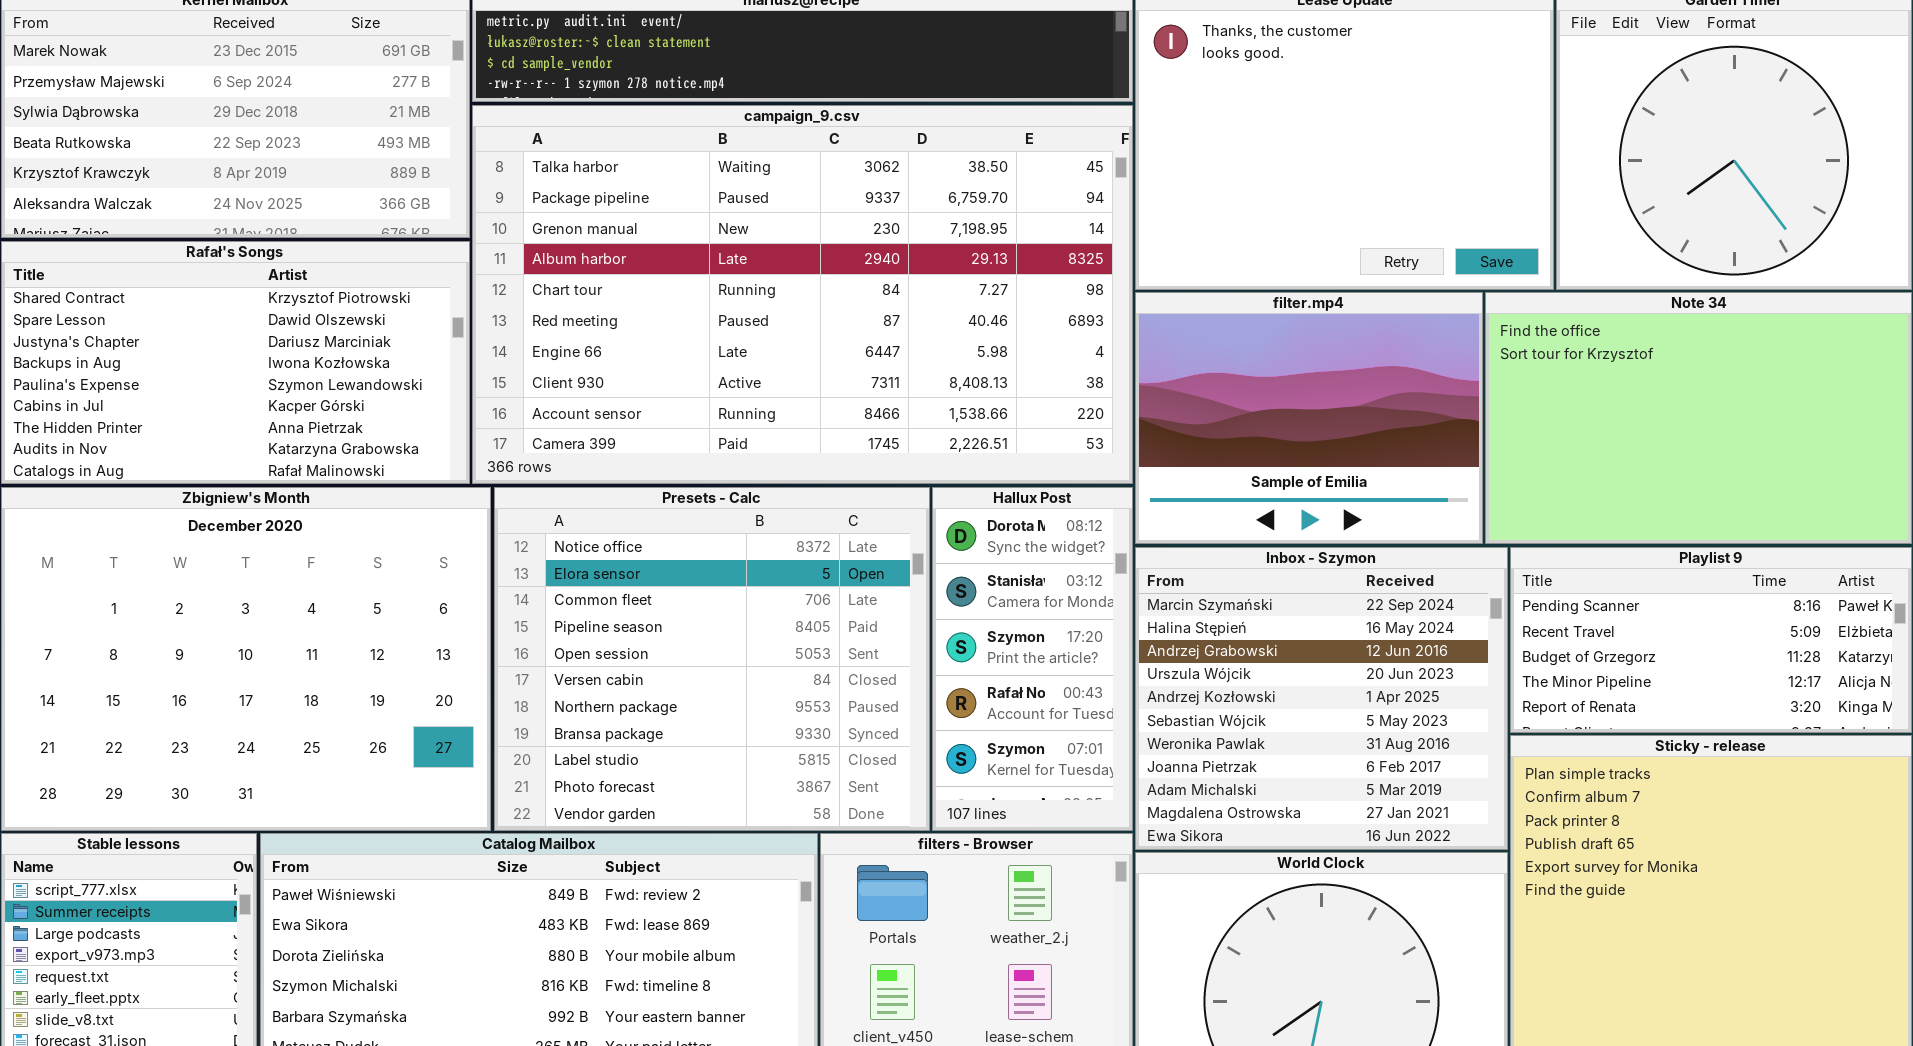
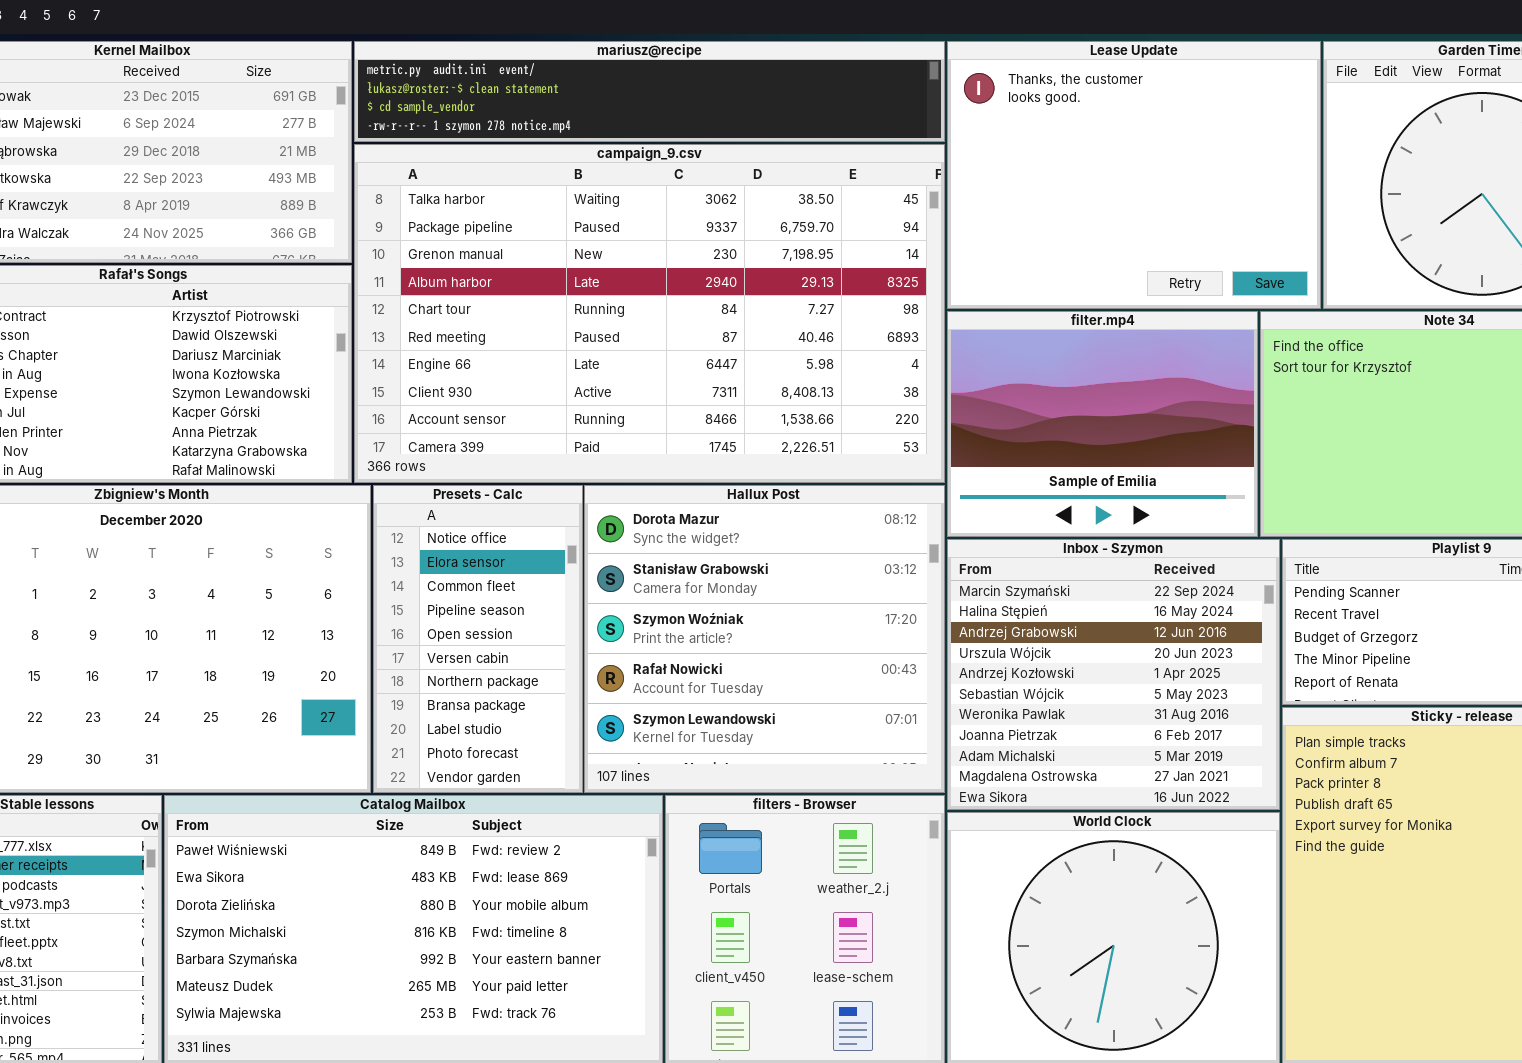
Presets - Calc: [494,487,930,831] -> [373,485,583,793], resized
Hallux Post: [932,487,1133,831] -> [584,485,945,793], resized

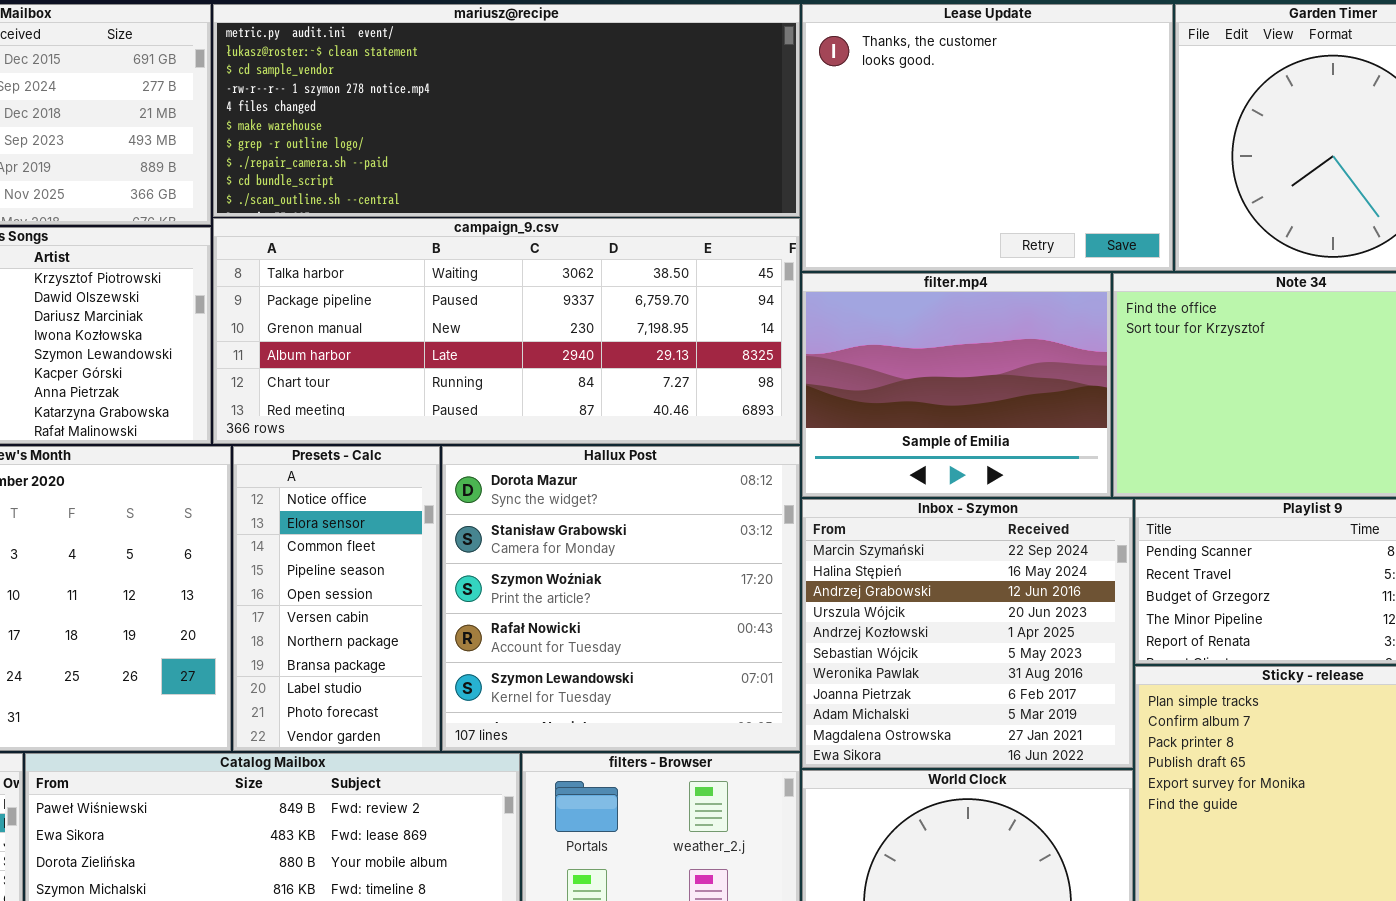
mariusz@recipe: [354,41,945,142] -> [213,4,800,217], resized
campaign_9.csv: [354,144,945,483] -> [213,218,800,444], resized

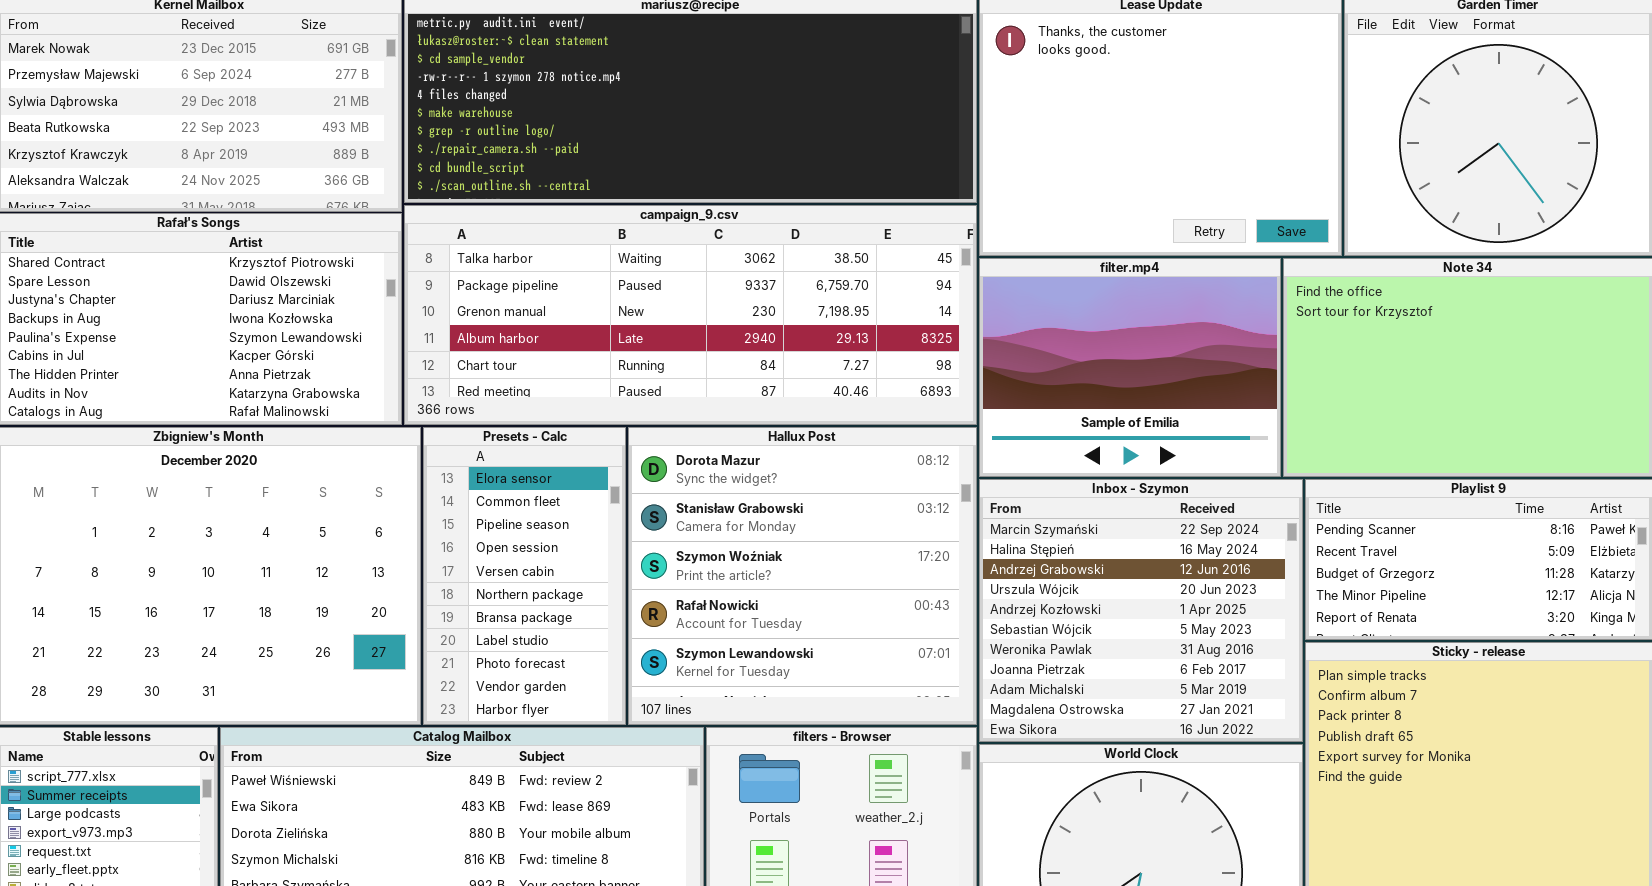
Presets - Calc: [233,446,440,751] -> [423,427,626,725], scrolled down 1 row

